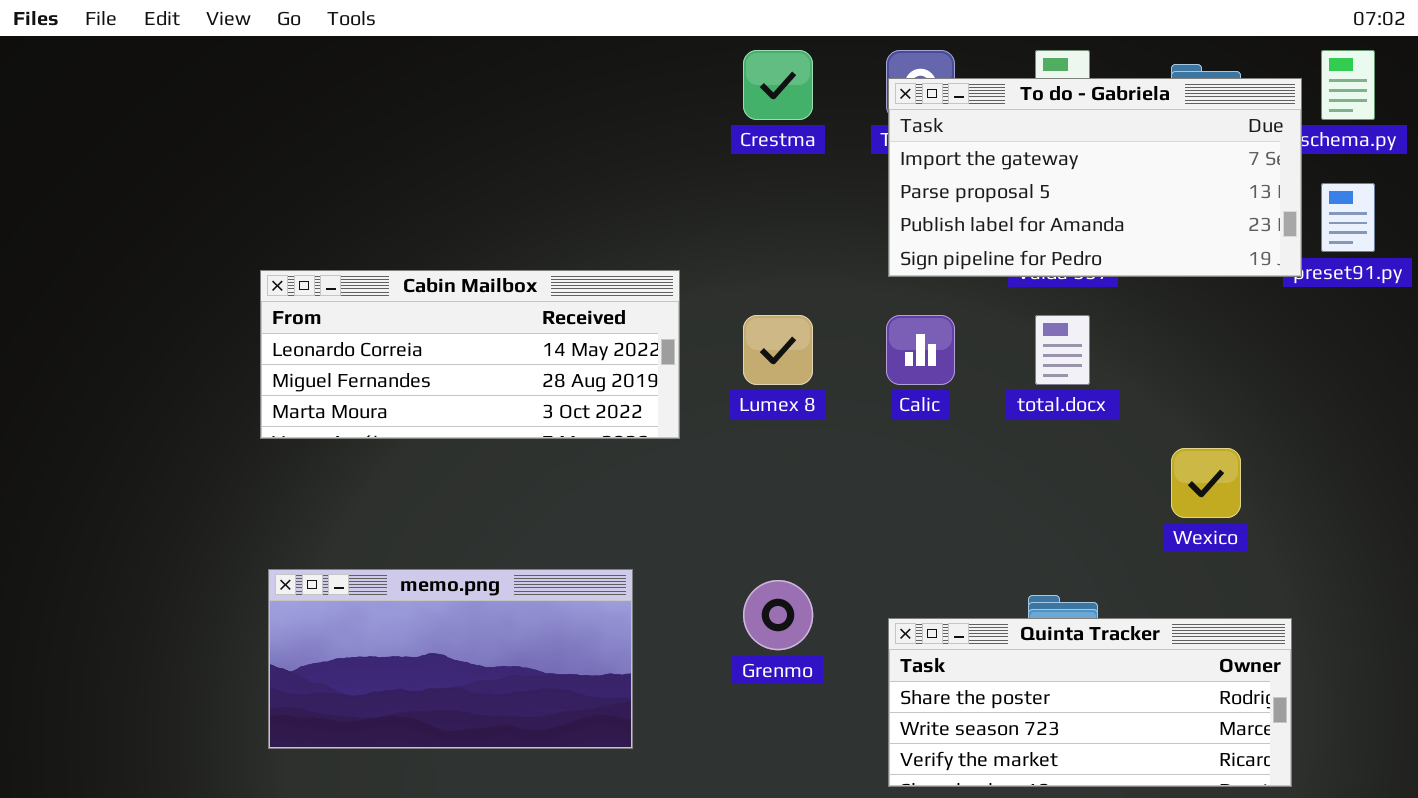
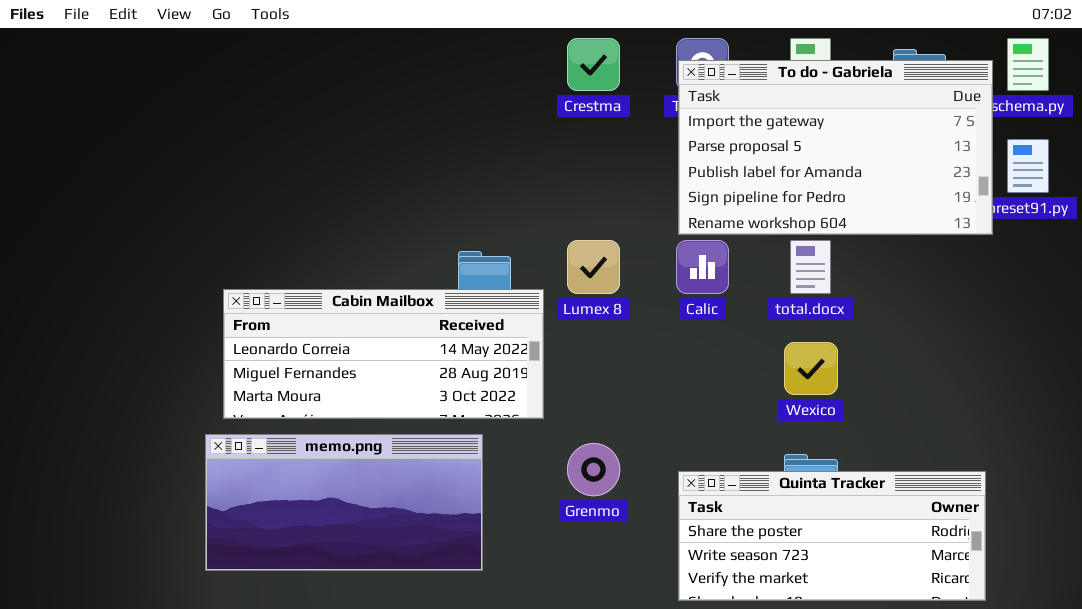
To do - Gabriela: [888,78,1302,277] -> [678,60,993,235], resized
Cabin Mailbox: [260,270,680,439] -> [223,289,544,419], moved
Wexico: [1171,448,1241,518] -> [784,342,838,395], moved

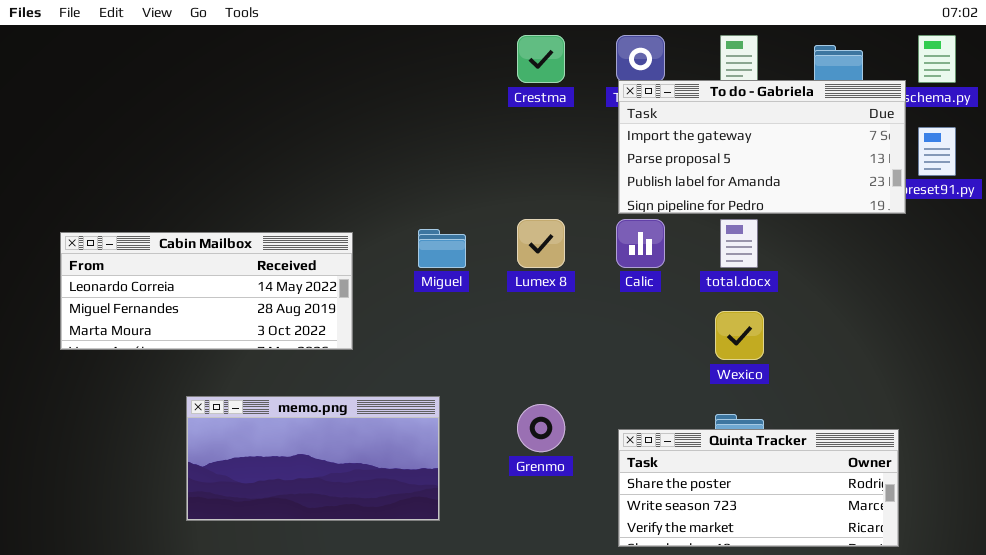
To do - Gabriela: [678,60,993,235] -> [618,80,906,214], resized
Cabin Mailbox: [223,289,544,419] -> [60,232,353,350], moved

